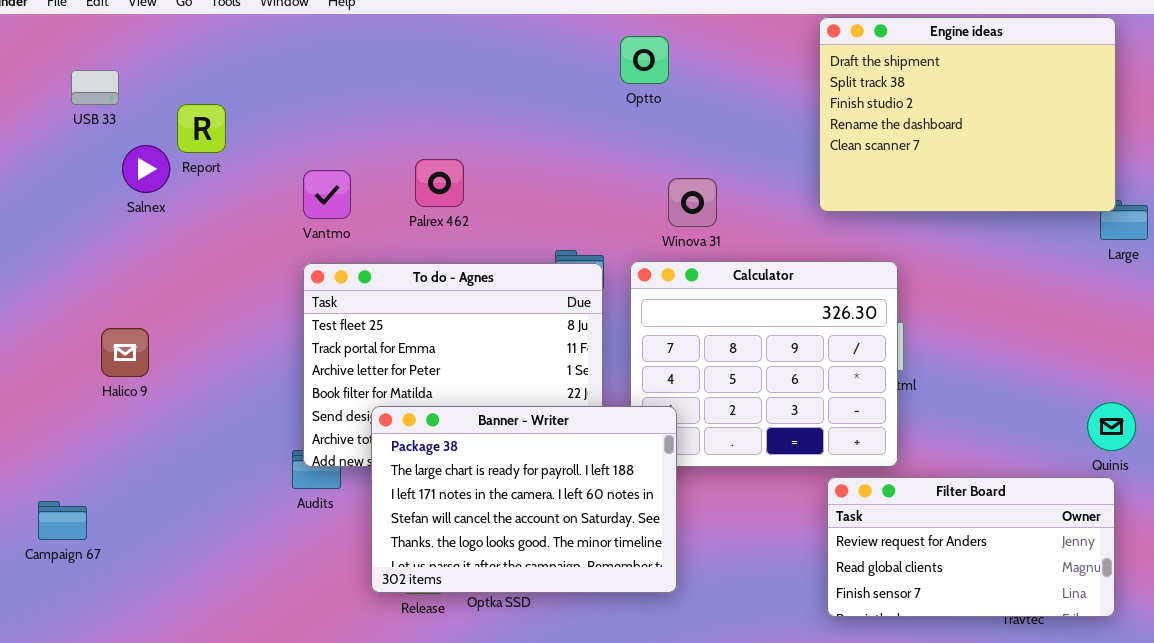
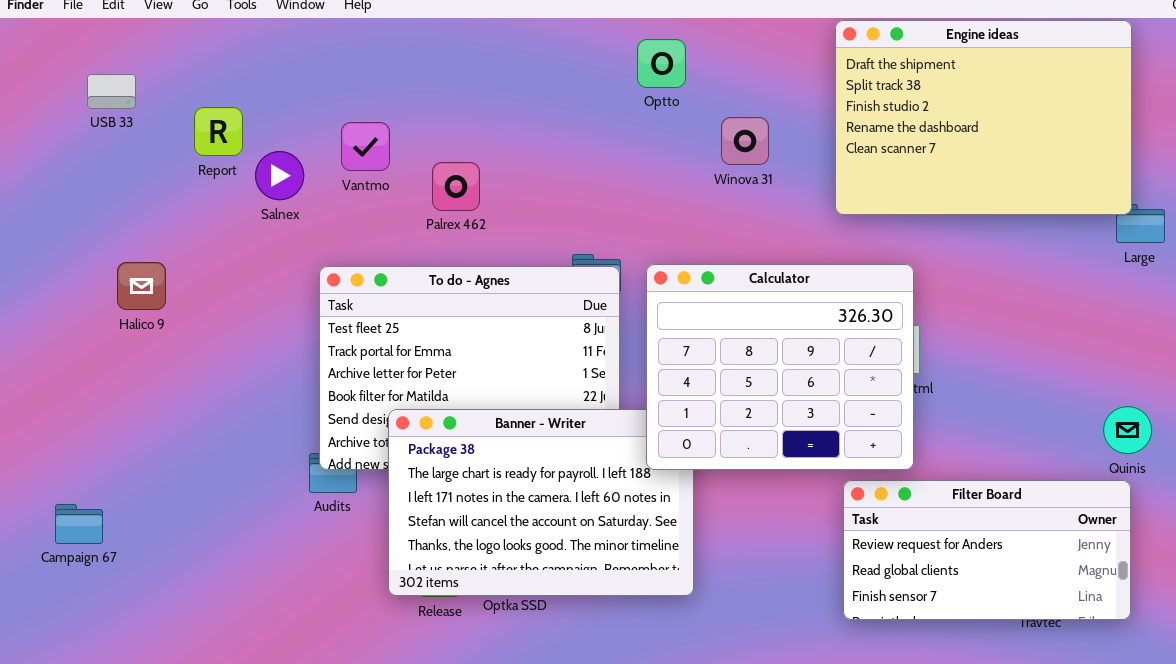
Salnex: [122,145,170,193] -> [255,151,304,200], moved
Vantmo: [303,170,351,219] -> [341,122,390,171], moved
Winova 31: [668,178,717,227] -> [721,117,769,165], moved
Calculator: [630,261,898,467] -> [646,264,914,470], raised
Halico 9: [101,328,149,377] -> [117,262,166,310], moved

